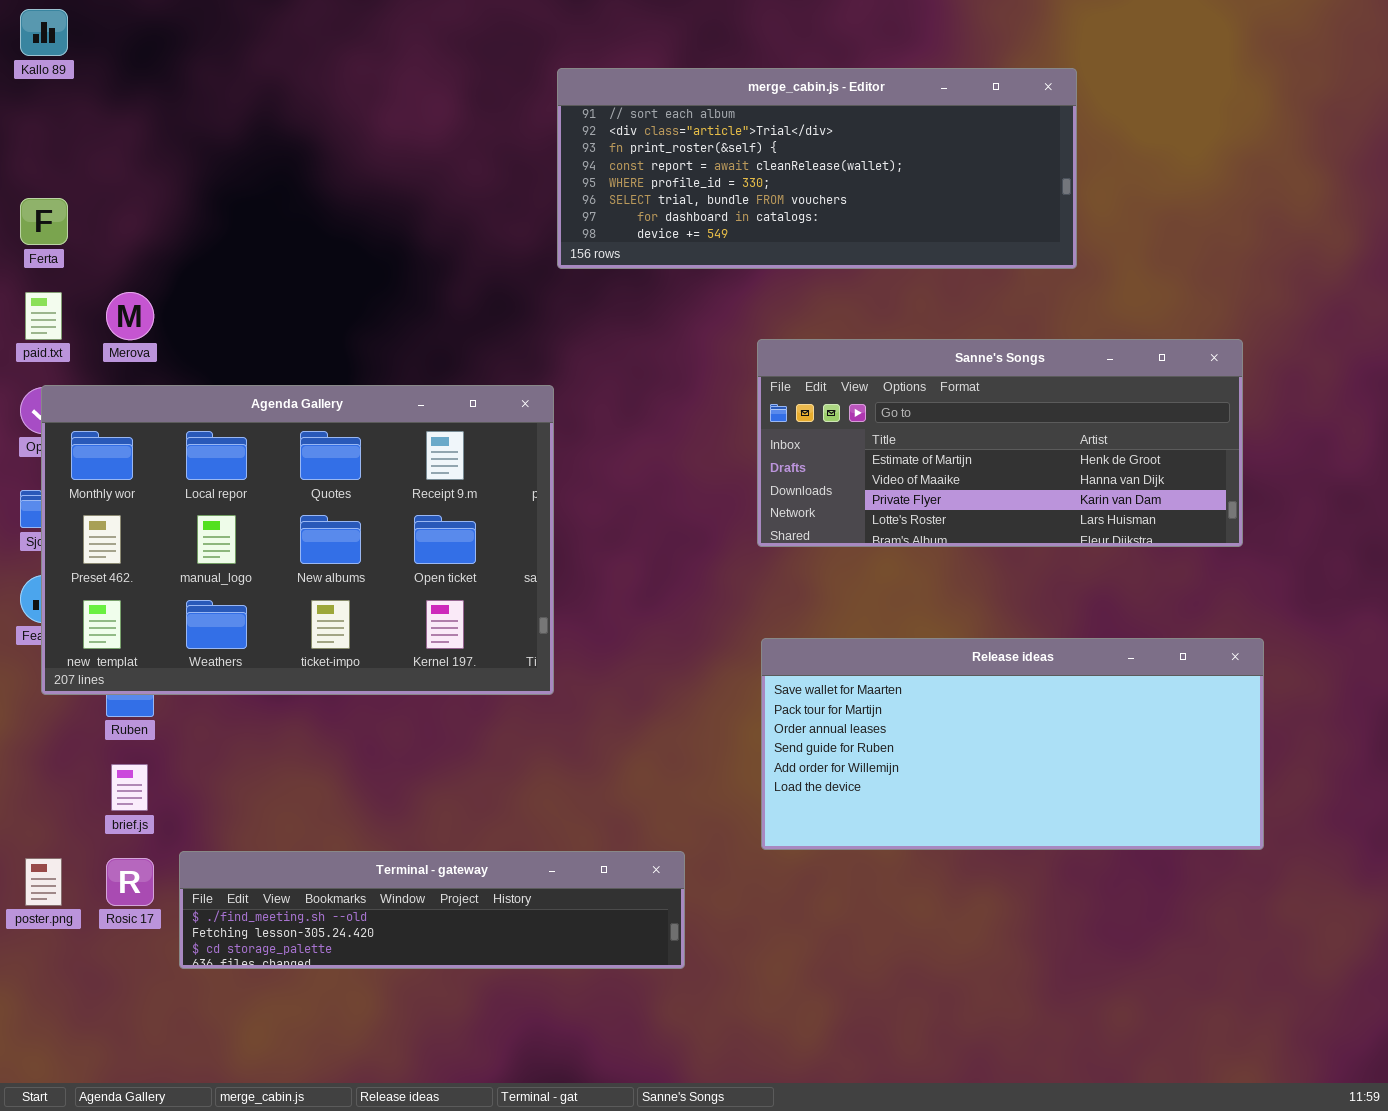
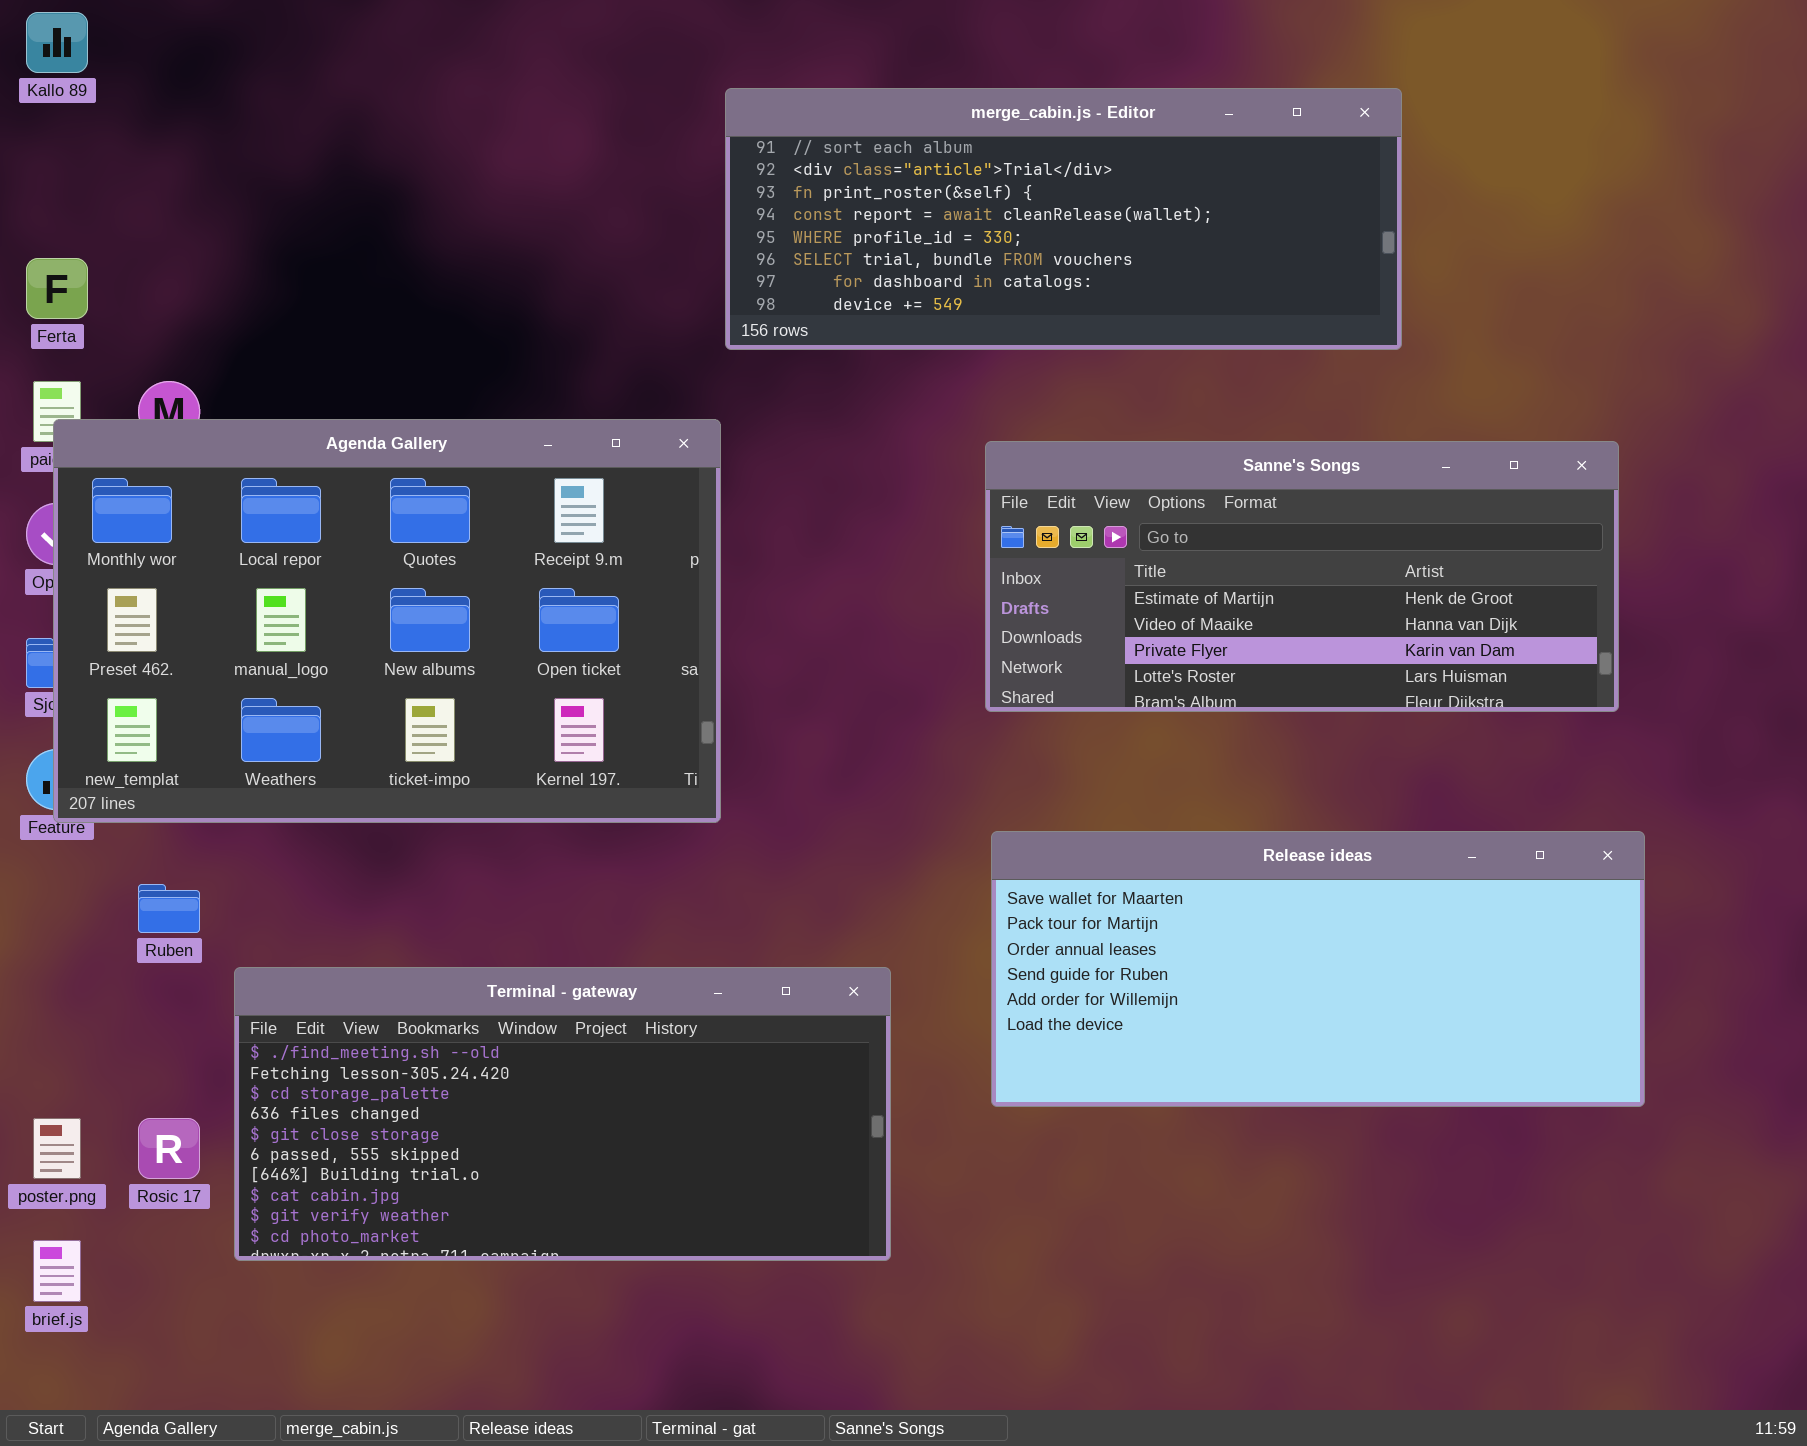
Agenda Gallery: [41,385,554,695] -> [53,419,721,823], moved
brief.js: [111,764,148,811] -> [33,1240,81,1302], moved
Terminal - gateway: [179,851,685,969] -> [234,967,891,1261], resized

